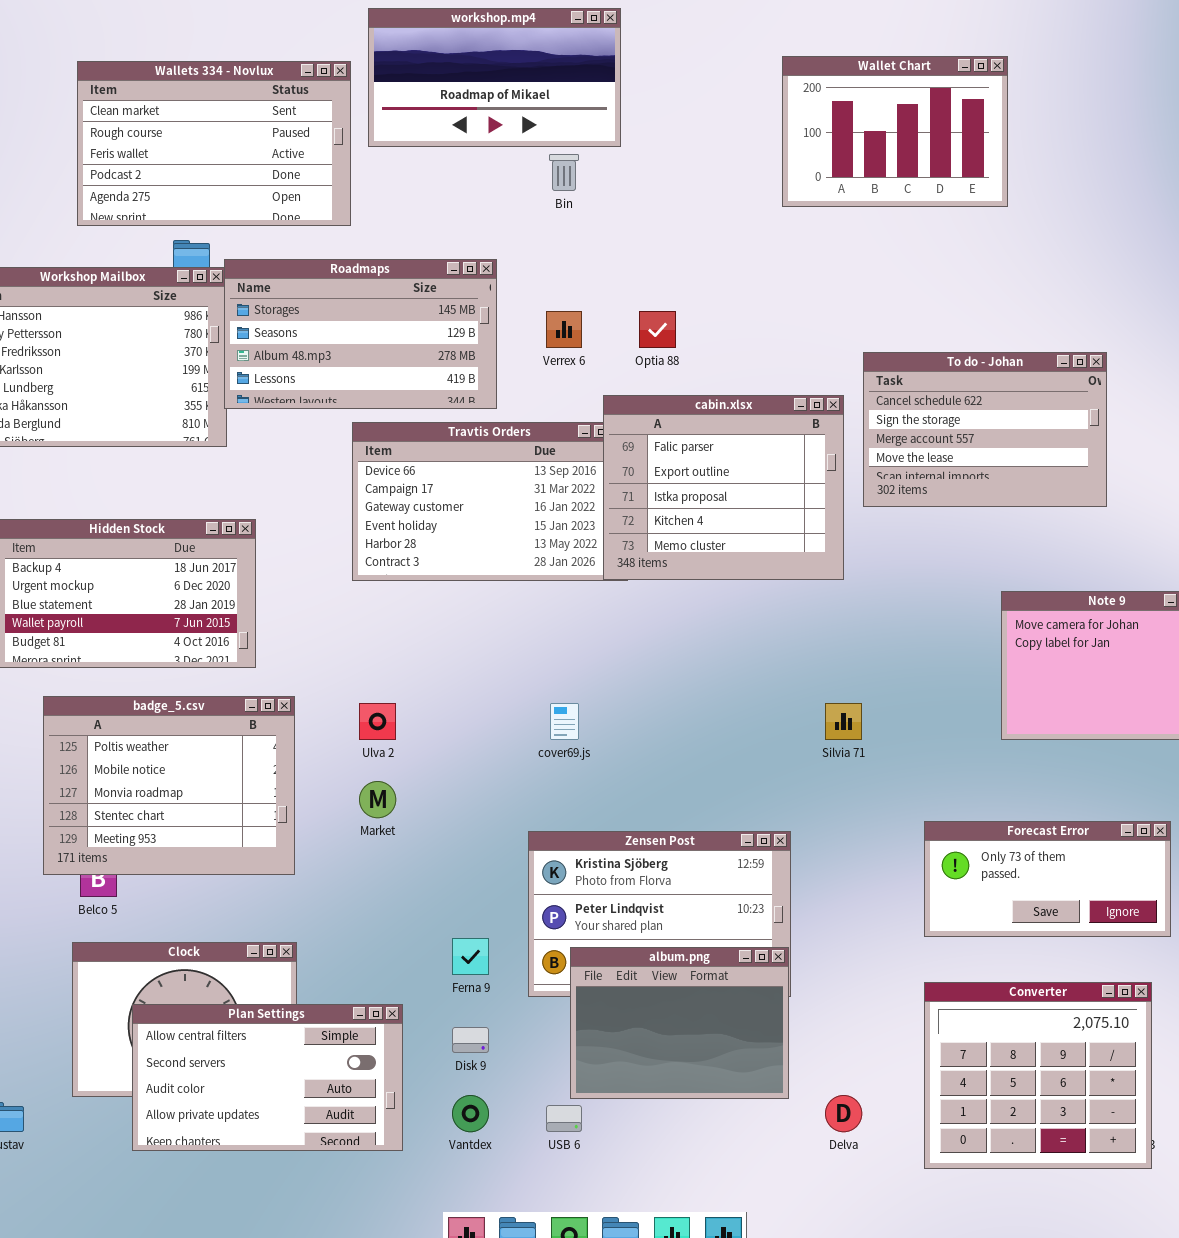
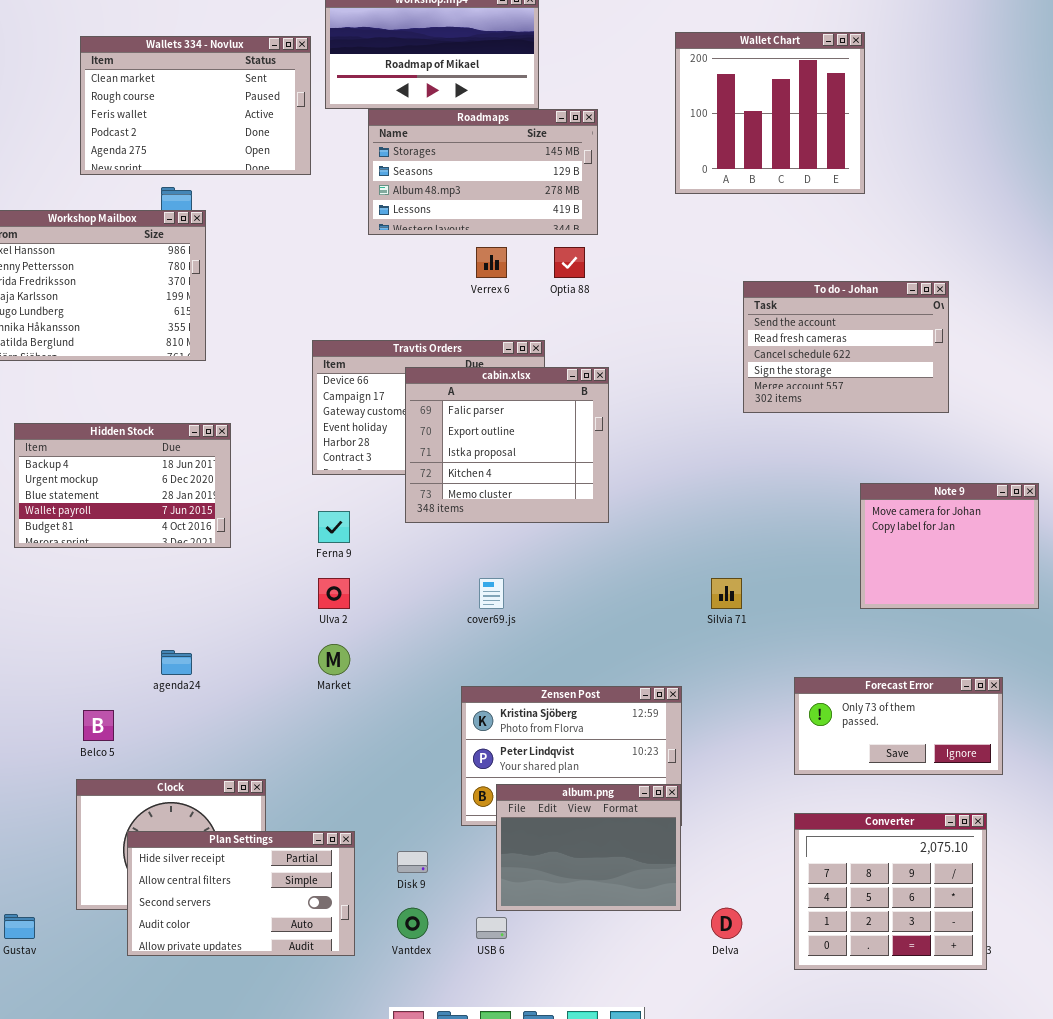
Wallet Chart: [782,56,1008,207] -> [675,32,865,194], resized
Roadmaps: [224,259,497,409] -> [368,109,598,235], moved
To do - Johan: [863,352,1107,507] -> [743,281,949,413], scrolled up 2 rows
cabin.xlsx: [603,395,844,580] -> [405,367,609,523], moved
badge_5.csv: [43,696,295,875] -> none, closed
Ferna 9: [452,938,489,975] -> [318,511,350,543], moved
Plan Settings: [132,1004,403,1151] -> [127,831,355,956], scrolled up 1 row

